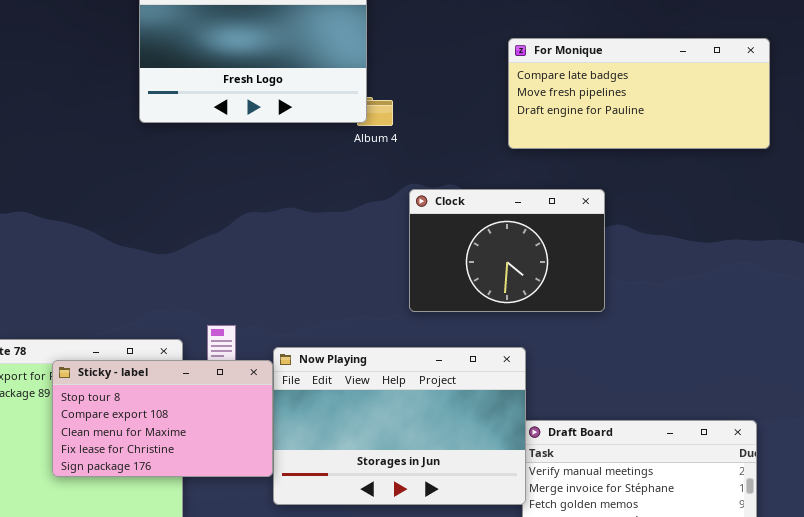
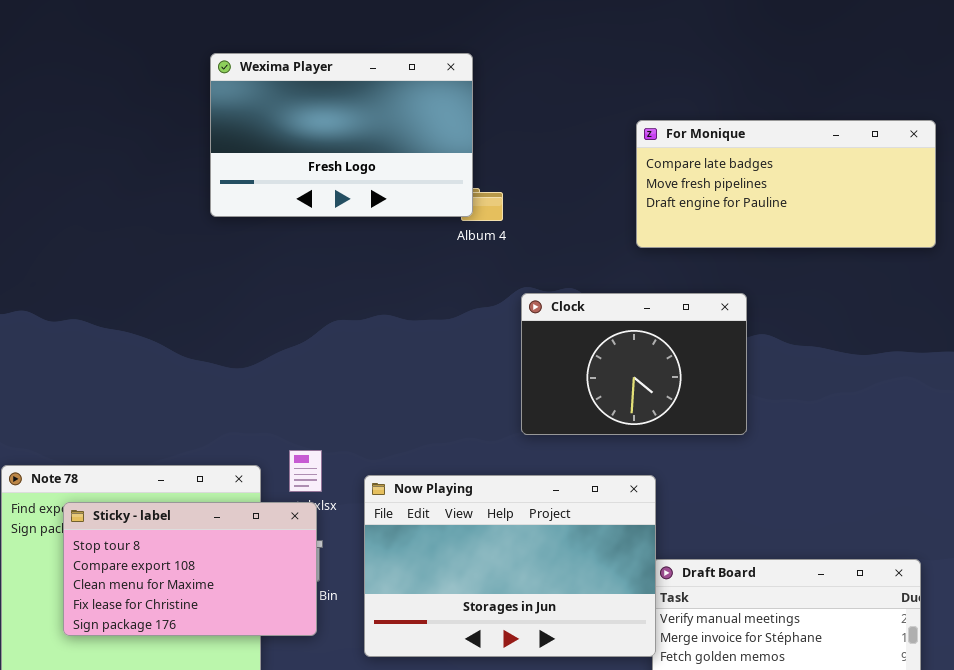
Sticky - label: [52,360,273,477] -> [63,502,317,636], moved

